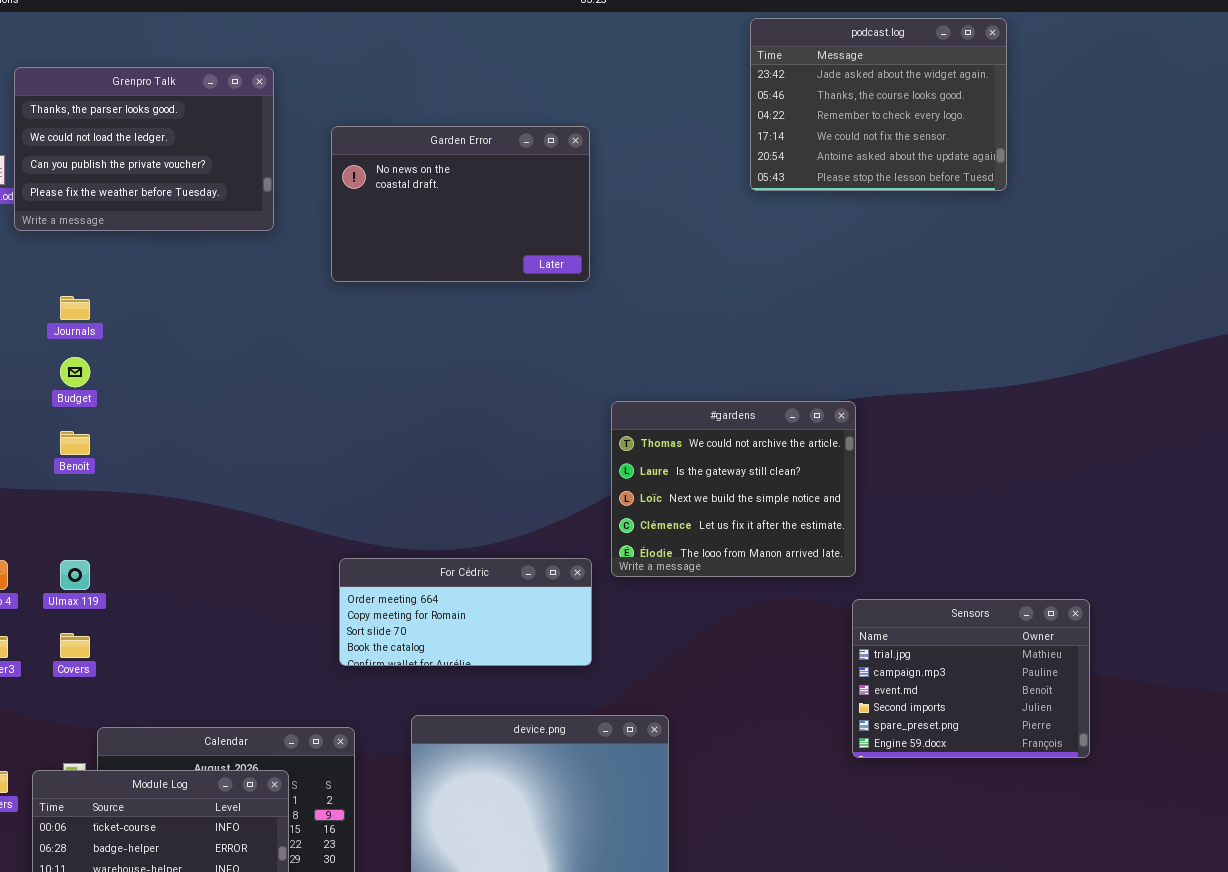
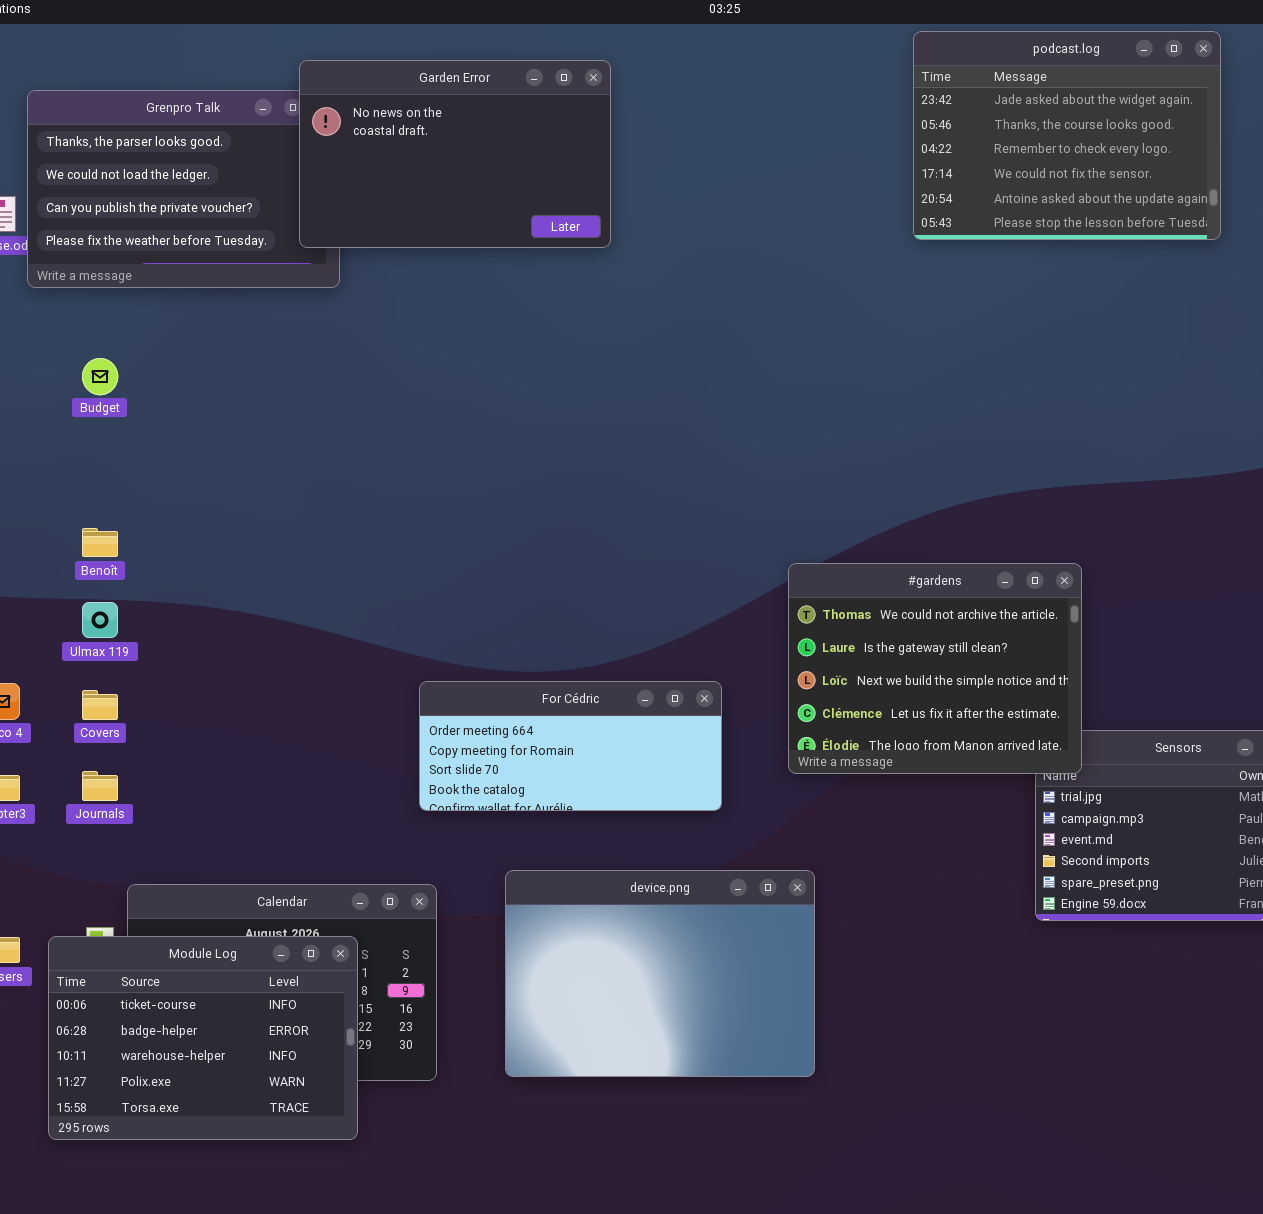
Garden Error: [331,126,590,282] -> [299,60,611,248], moved
Journals: [60,296,90,320] -> [82,771,118,801], moved
Budget: [60,357,90,387] -> [82,358,118,395], moved
#gardens: [611,401,856,577] -> [788,563,1082,774], moved
Ulmax 119: [60,560,90,590] -> [82,602,118,638], moved
Covers: [60,633,90,658] -> [82,690,118,720], moved

